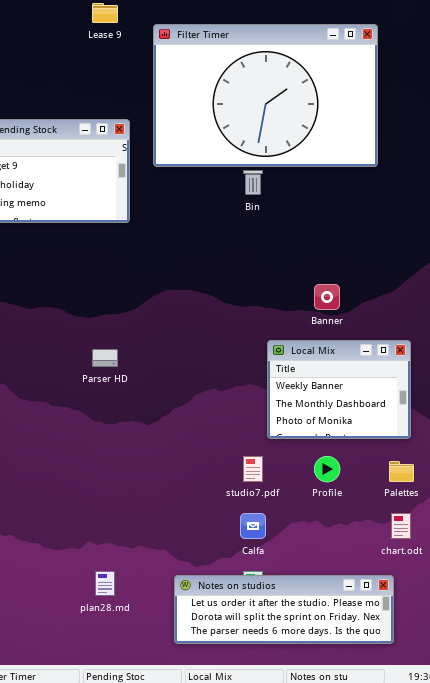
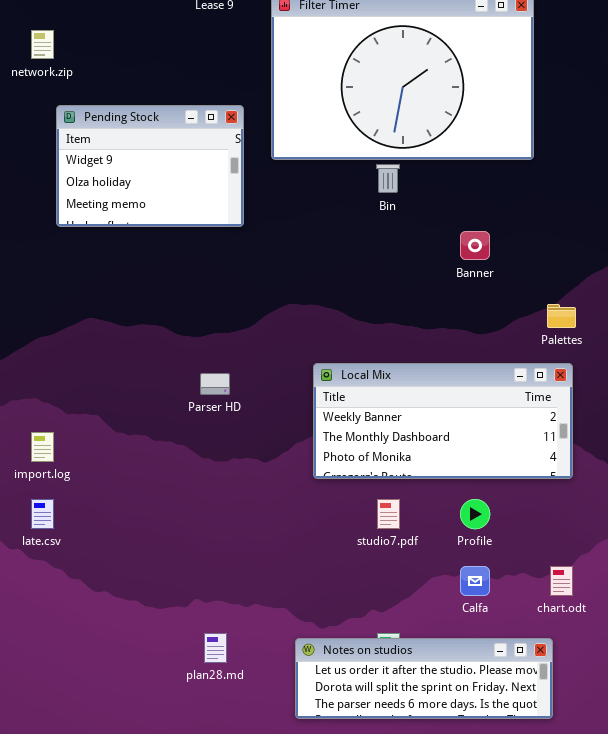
Banner: [314,284,340,310] -> [460,231,490,260], moved
Local Mix: [267,340,411,439] -> [313,363,573,479], resized
Palettes: [389,461,414,482] -> [547,304,576,328], moved
Calfa: [240,513,266,539] -> [460,566,490,596], moved

